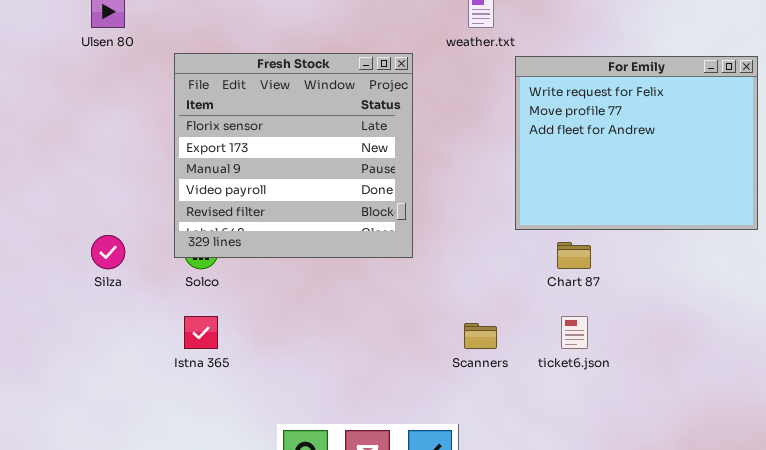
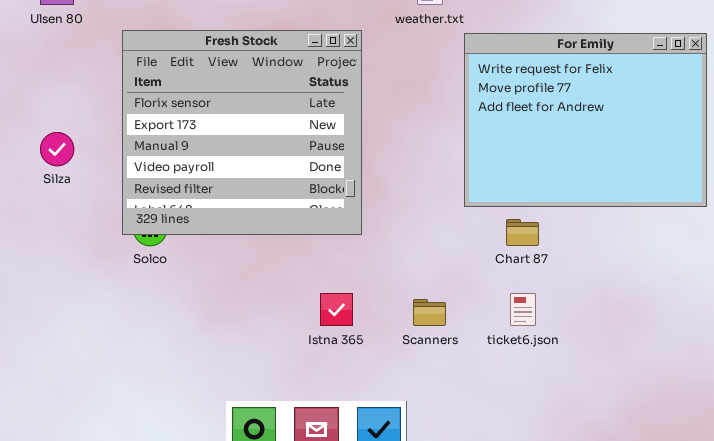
Silza: [91,235,125,269] -> [40,132,74,166], moved
Istna 365: [184,316,218,349] -> [320,293,353,326], moved

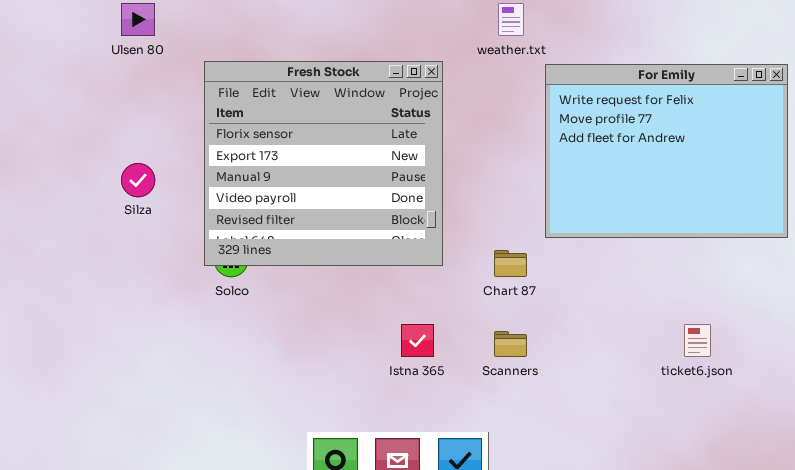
Chart 87: [506,219,539,246] -> [494,250,527,277], moved
ticket6.json: [510,293,536,326] -> [684,324,711,357], moved

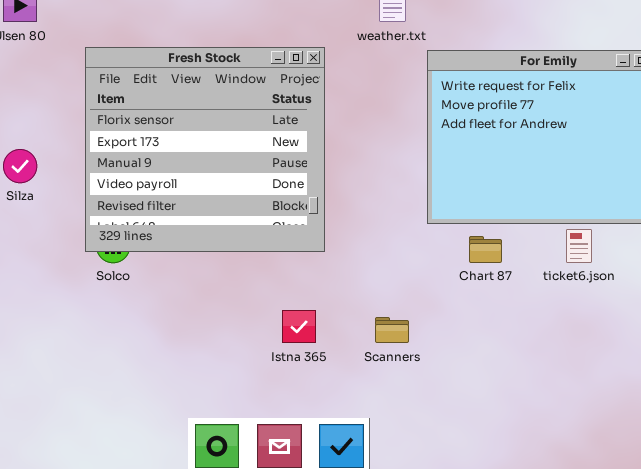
Chart 87: [494,250,527,277] -> [469,236,502,263], moved
ticket6.json: [684,324,711,357] -> [566,229,592,263], moved

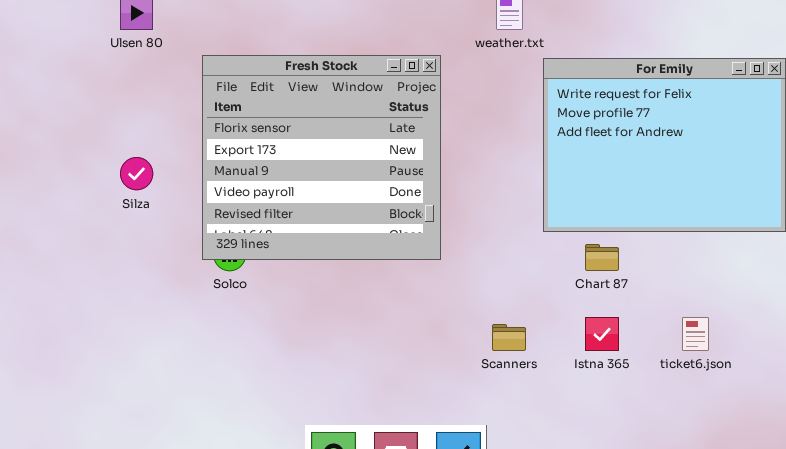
ticket6.json: [566,229,592,263] -> [682,317,709,351], moved
Istna 365: [282,310,316,343] -> [585,317,619,351], moved

